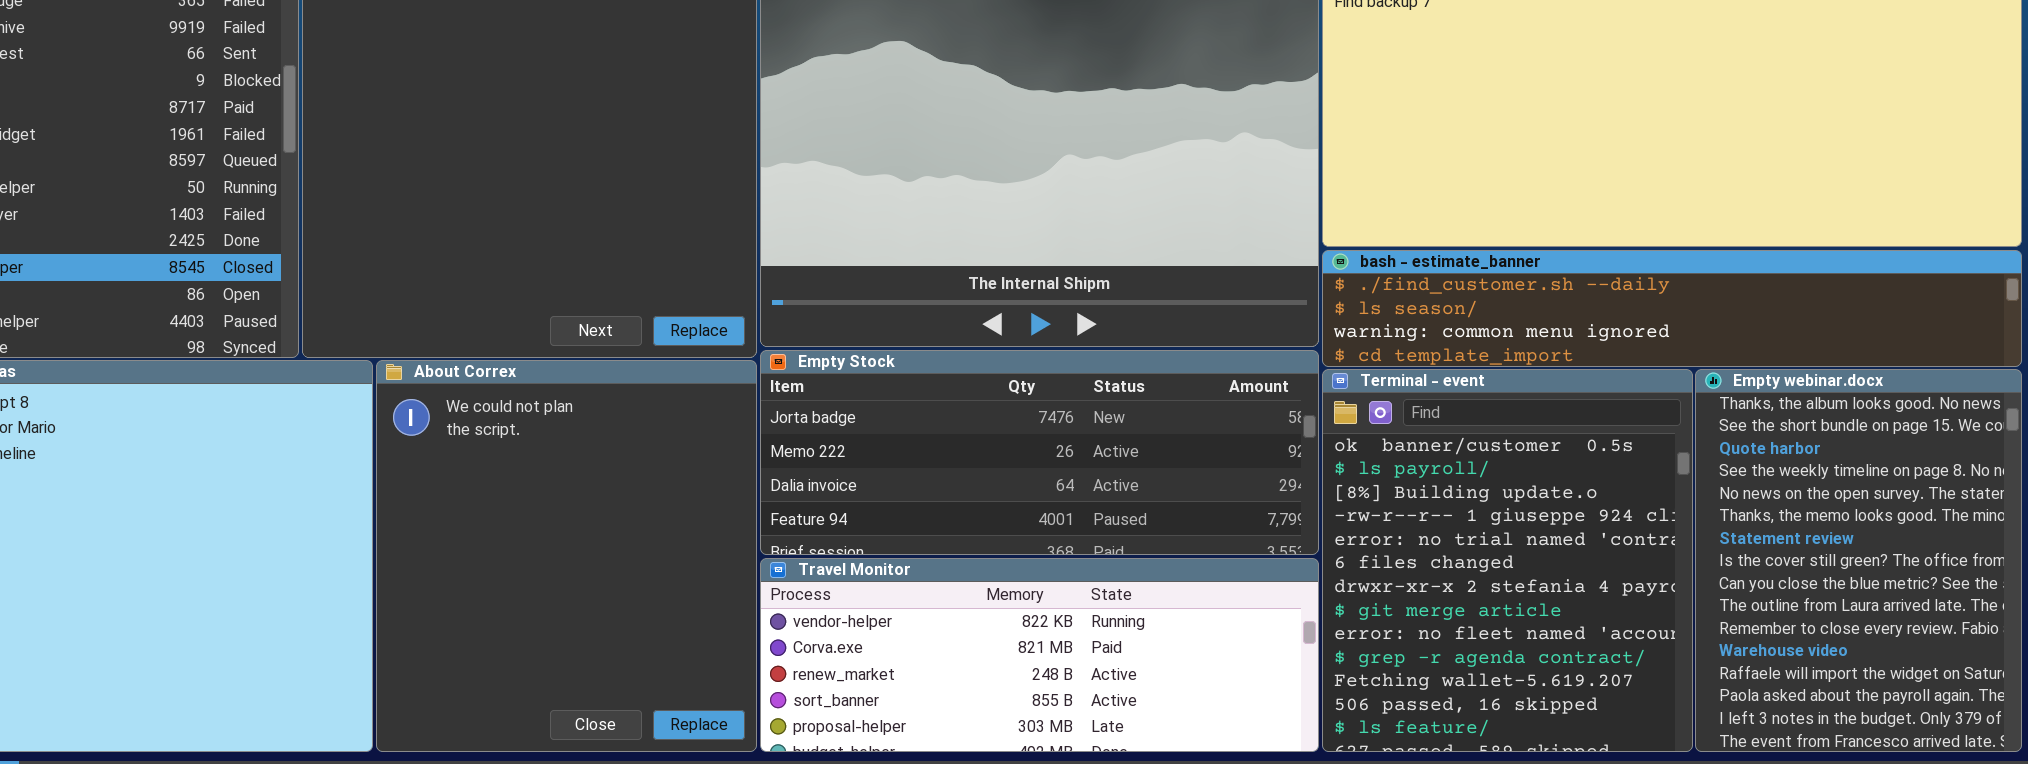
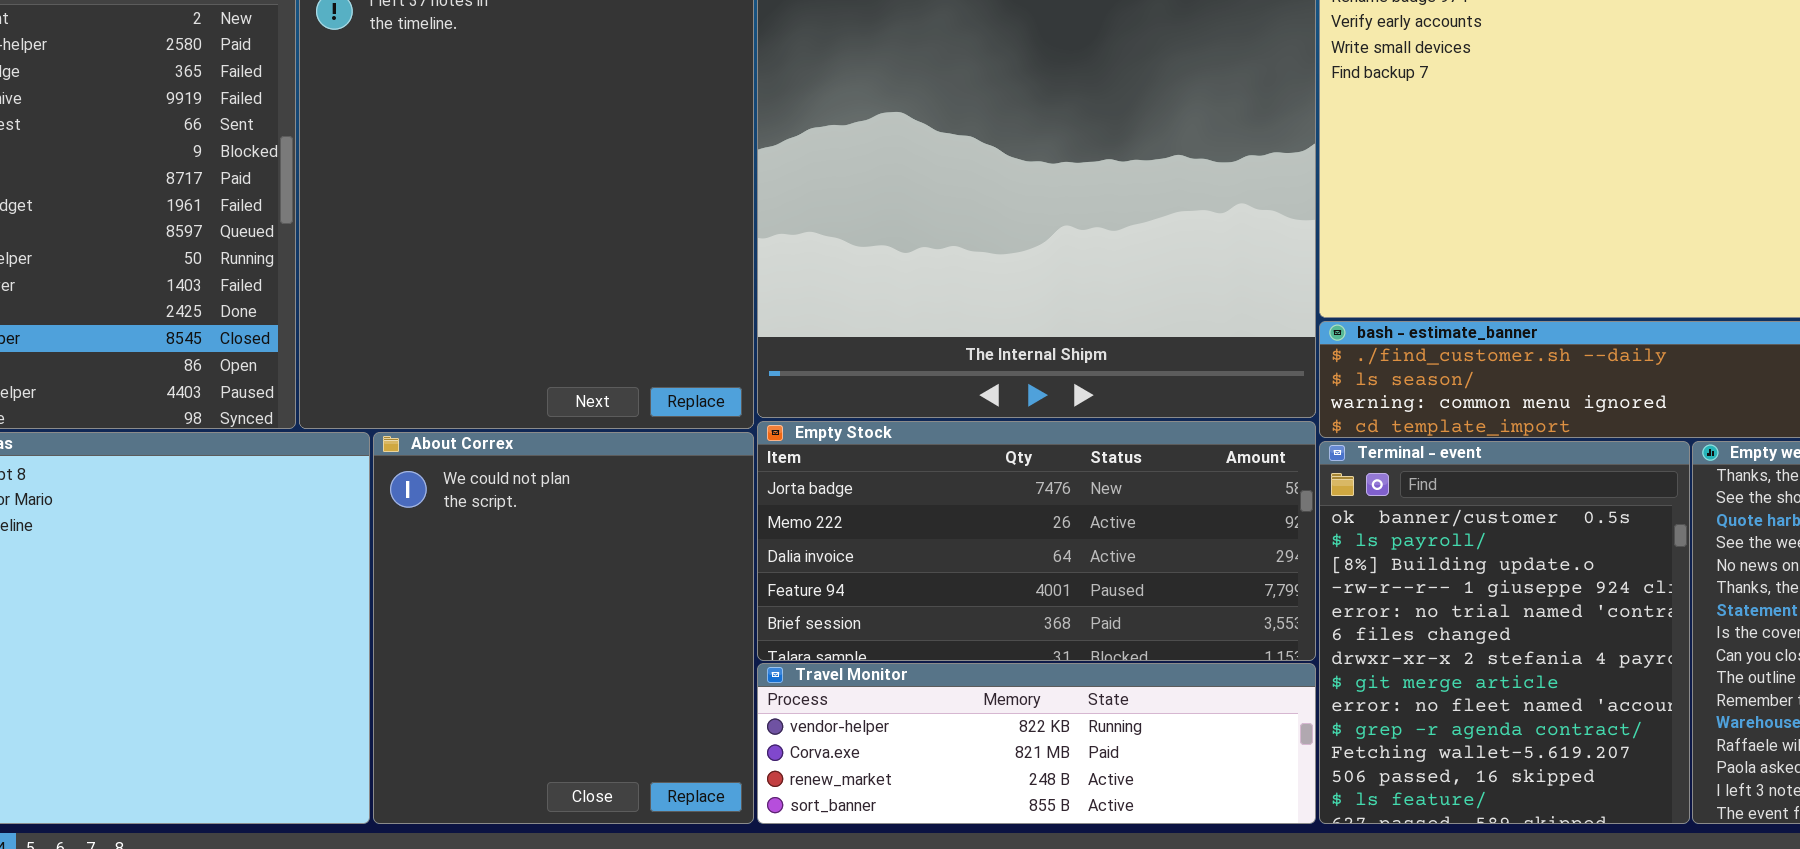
Empty Stock: [760,350,1319,555] -> [757,421,1316,661], resized
Travel Monitor: [760,558,1319,752] -> [757,663,1316,824], resized

